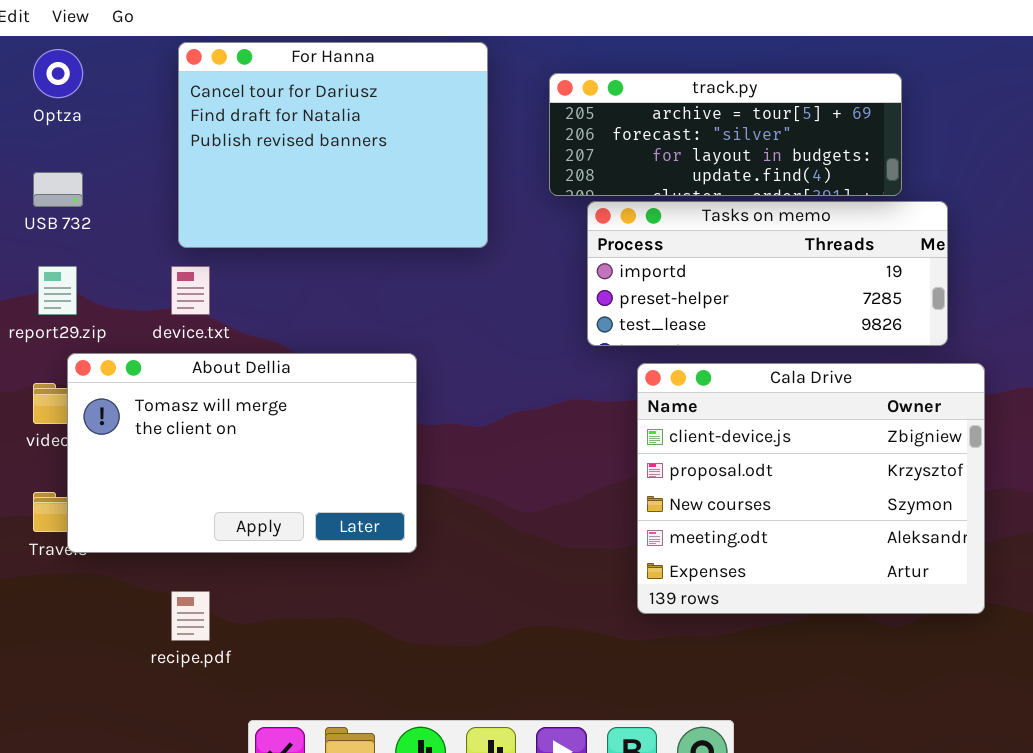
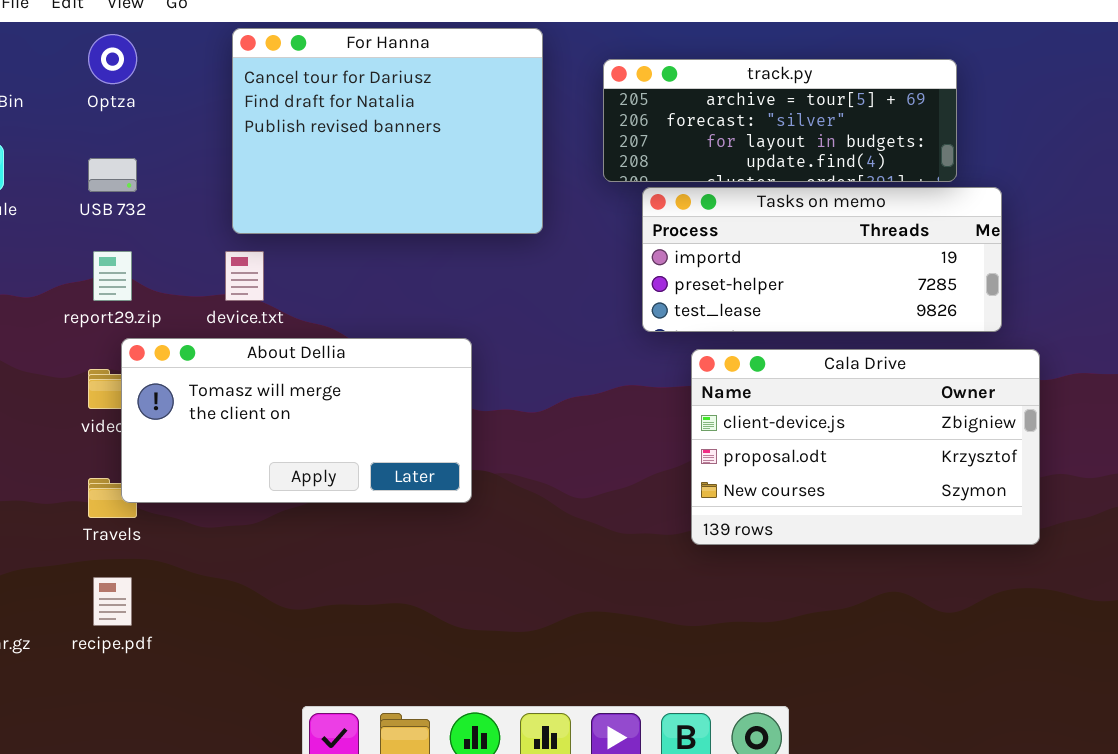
About Dellia: [67,353,417,553] -> [121,338,472,503], resized
Cala Drive: [637,363,985,614] -> [691,349,1040,545], resized
recipe.pdf: [171,591,210,641] -> [93,577,132,626], moved

